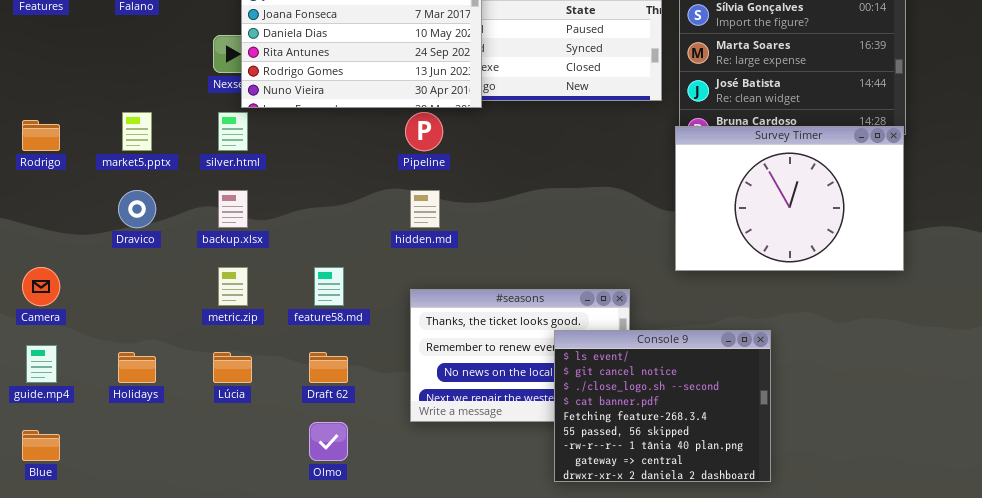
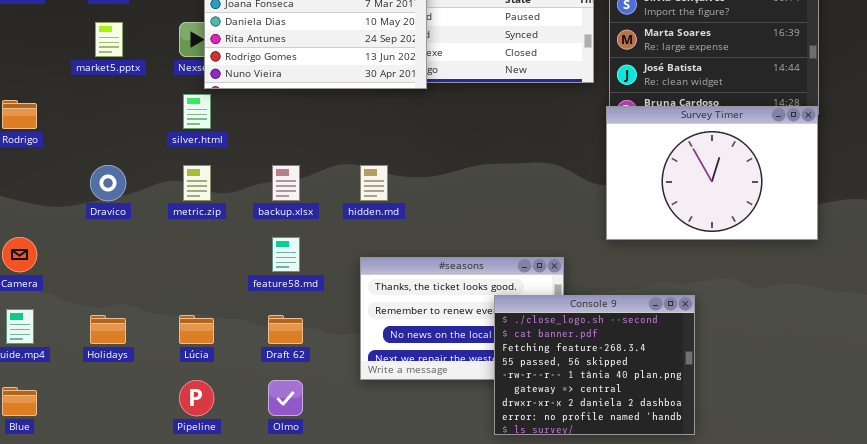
market5.pptx: [122,112,152,151] -> [95,22,123,57], moved
Pipeline: [405,112,443,151] -> [179,380,214,416], moved
backup.xlsx: [218,190,248,228] -> [272,165,300,201], moved
metric.zip: [218,267,248,306] -> [183,165,211,201], moved
Console 9: [554,330,771,482] -> [494,295,695,435], scrolled down 2 rows

